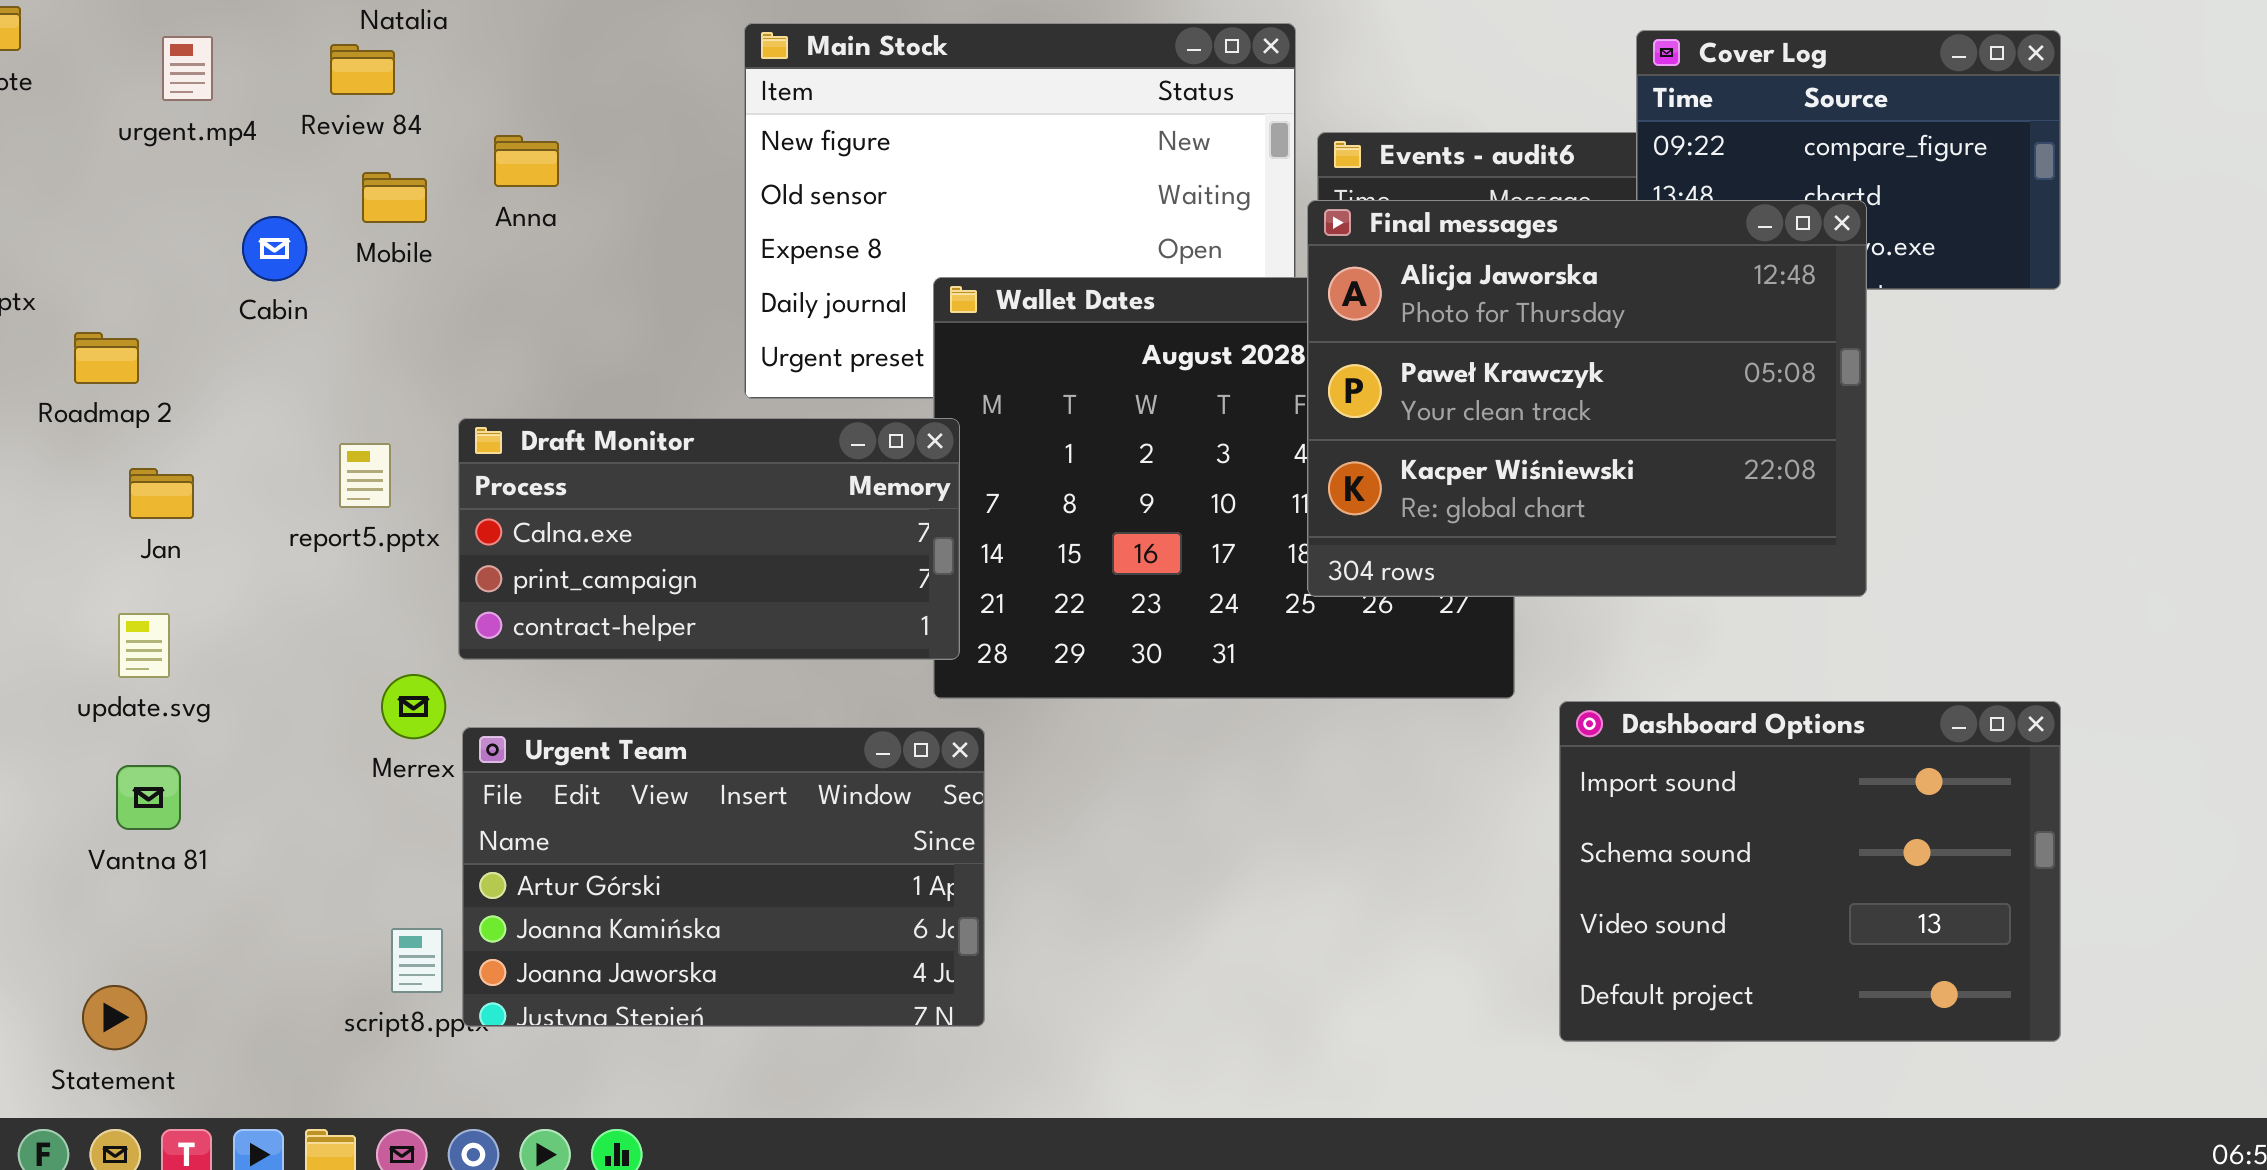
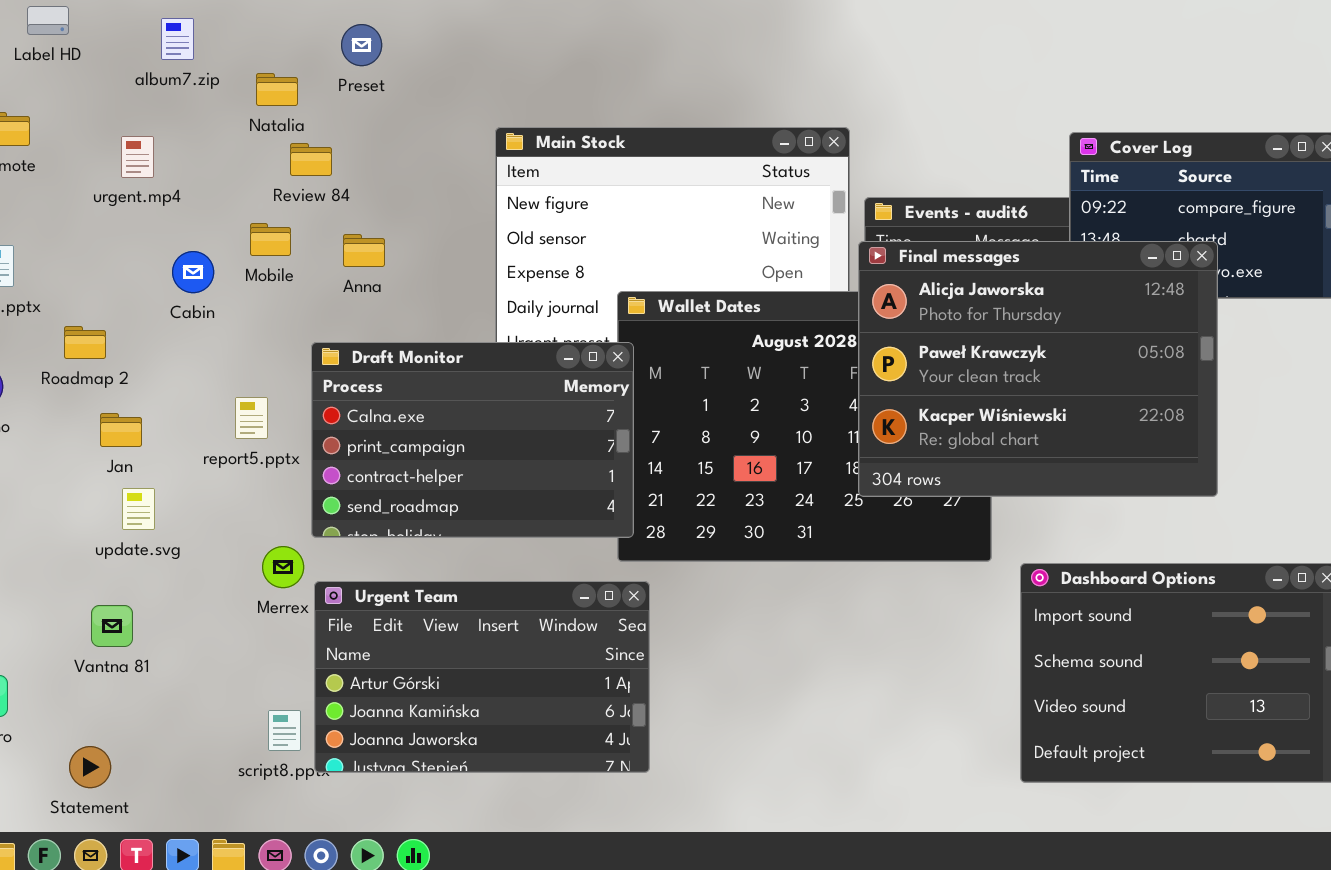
Review 84: [330,44,395,95] -> [290,143,332,176], moved
Anna: [494,135,559,187] -> [343,234,385,267], moved
Draft Monitor: [458,418,960,660] -> [311,342,634,538], resized
update.svg: [118,613,170,678] -> [122,488,155,530], moved

